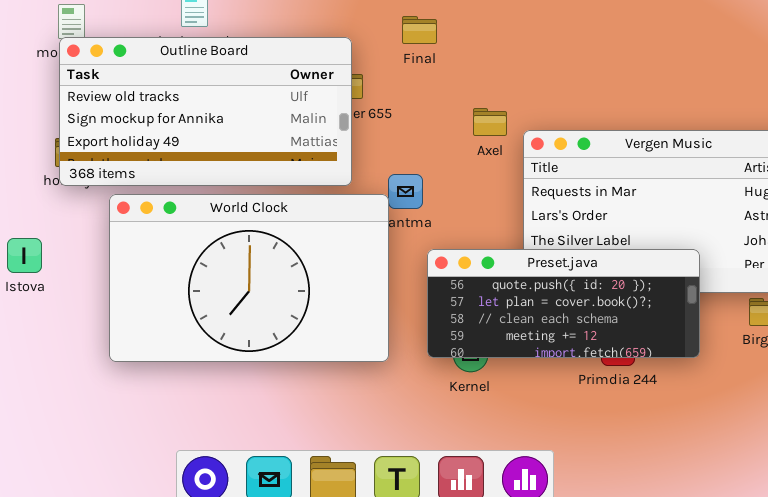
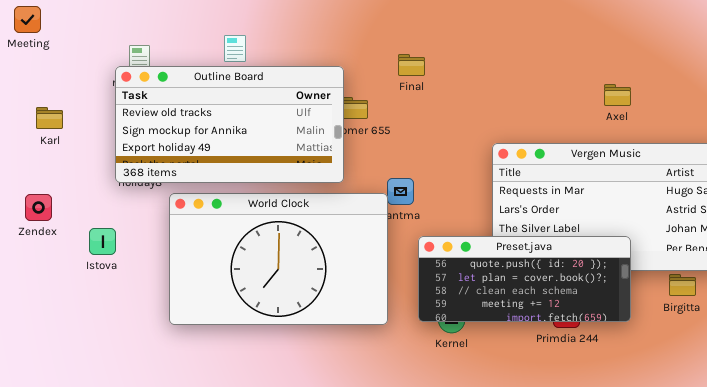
Outline Board: [59,37,352,186] -> [115,66,344,183], moved
Axel: [473,108,507,136] -> [604,84,631,106], moved

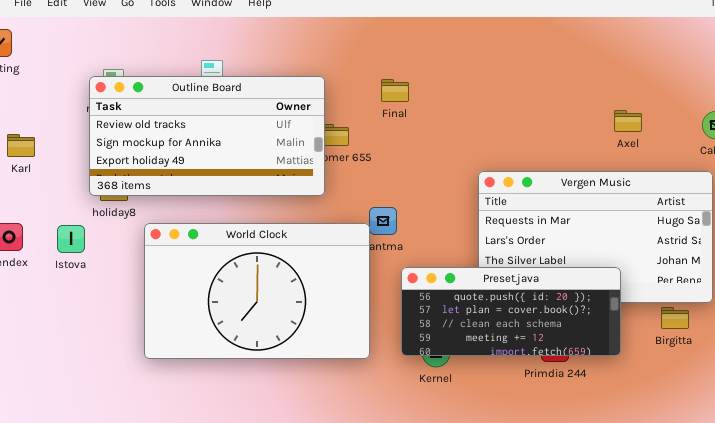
Outline Board: [115,66,344,183] -> [89,76,325,196], moved
Axel: [604,84,631,106] -> [614,110,642,132], moved
Istova: [89,228,116,255] -> [57,225,85,253], moved

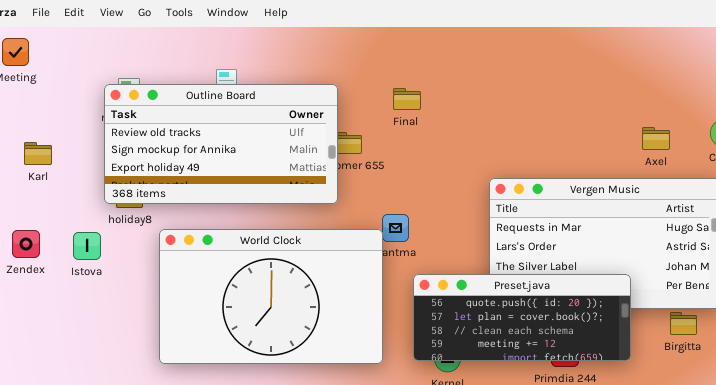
Axel: [614,110,642,132] -> [642,127,670,150], moved

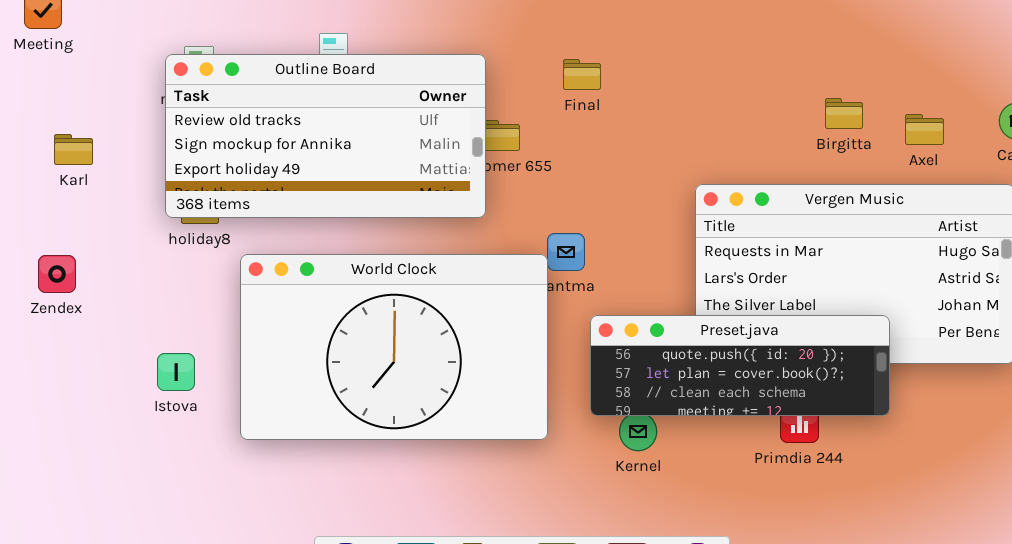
Istova: [73,232,101,260] -> [157,353,195,391], moved
Preset.java: [413,274,631,361] -> [590,315,890,416], resized
Birgitta: [670,312,697,335] -> [825,98,863,129], moved

